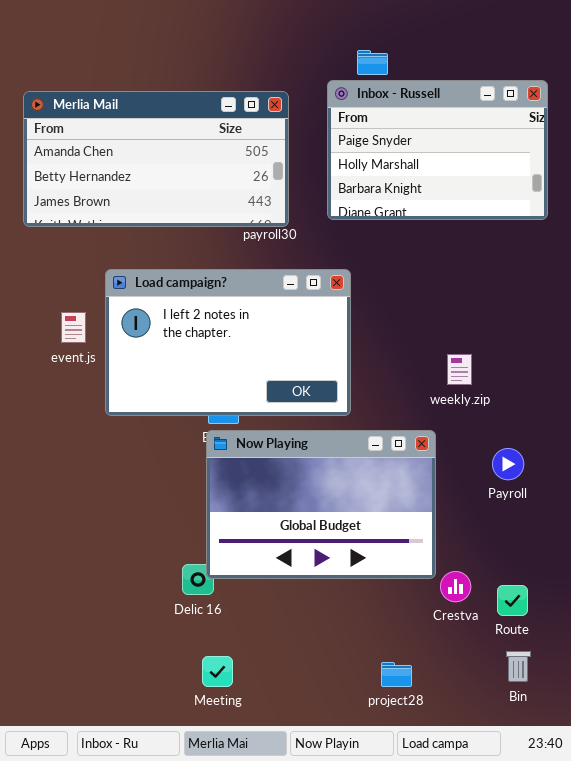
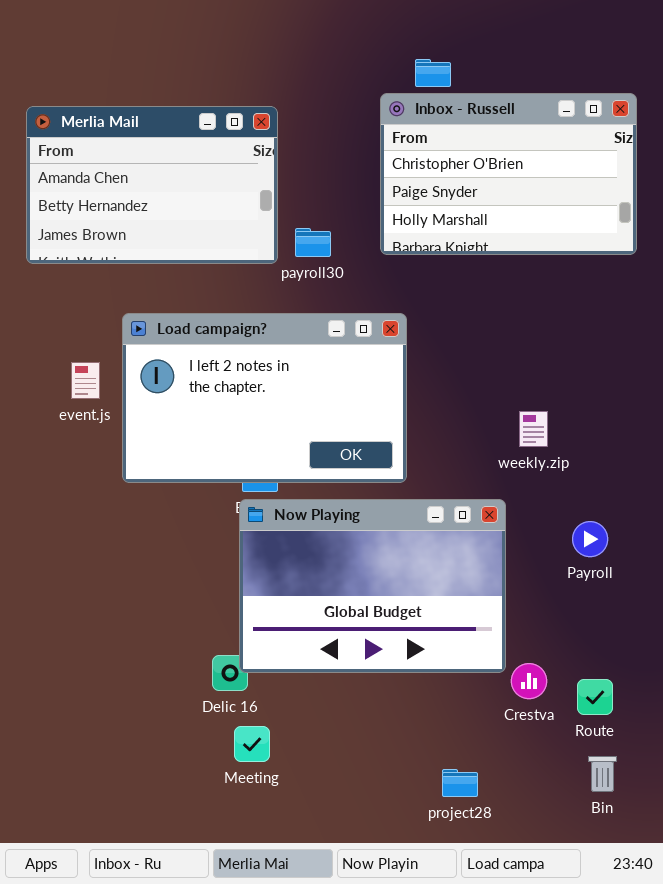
Inbox - Russell: [327,80,548,220] -> [380,93,637,255], scrolled up 1 row
Merlia Mail: [23,91,289,227] -> [26,106,278,264], resized
Meeting: [202,656,233,687] -> [234,726,270,762], moved

